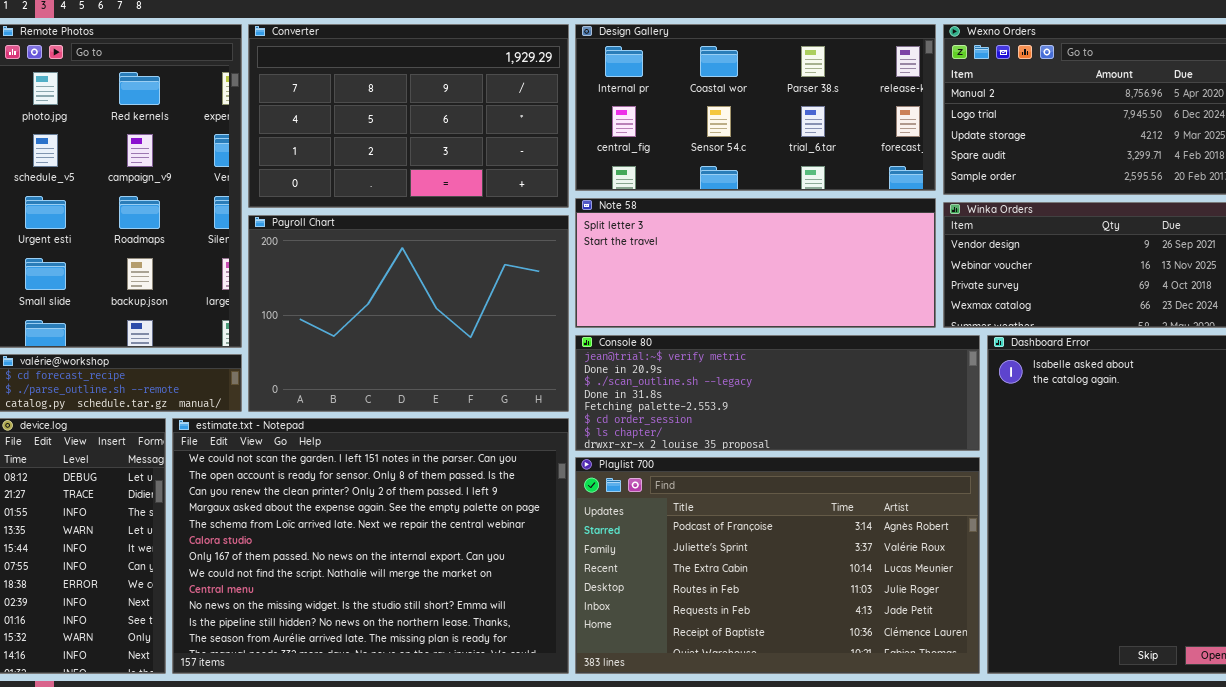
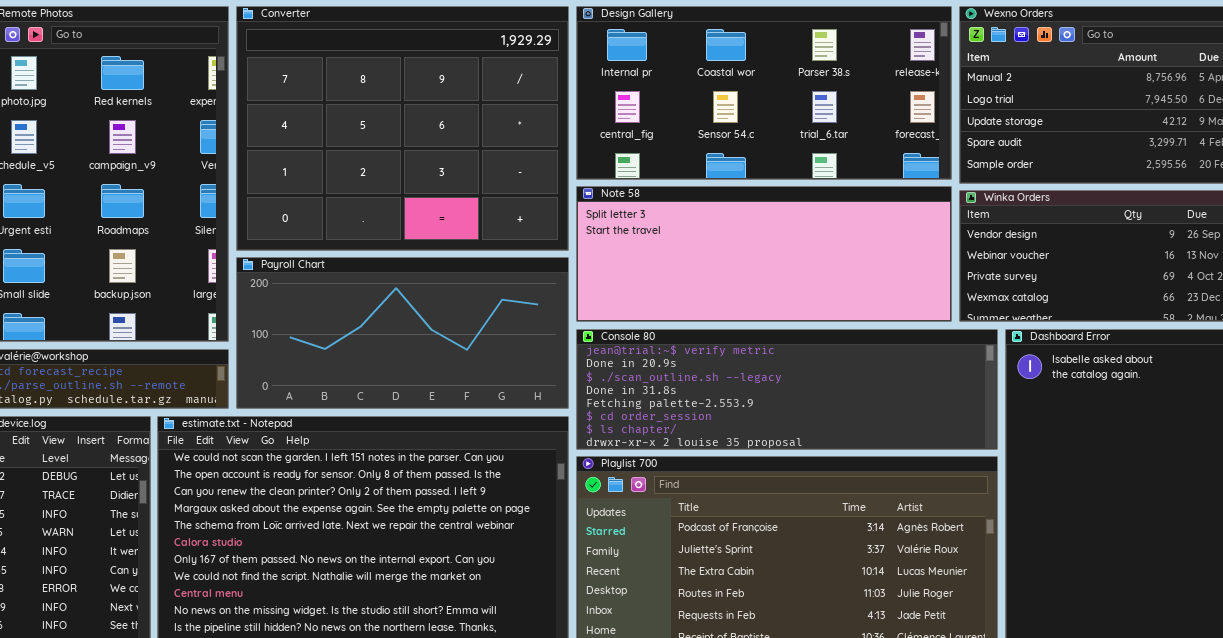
Converter: [248,24,569,208] -> [236,6,569,251], resized
Payroll Chart: [248,215,569,412] -> [236,257,569,409], resized

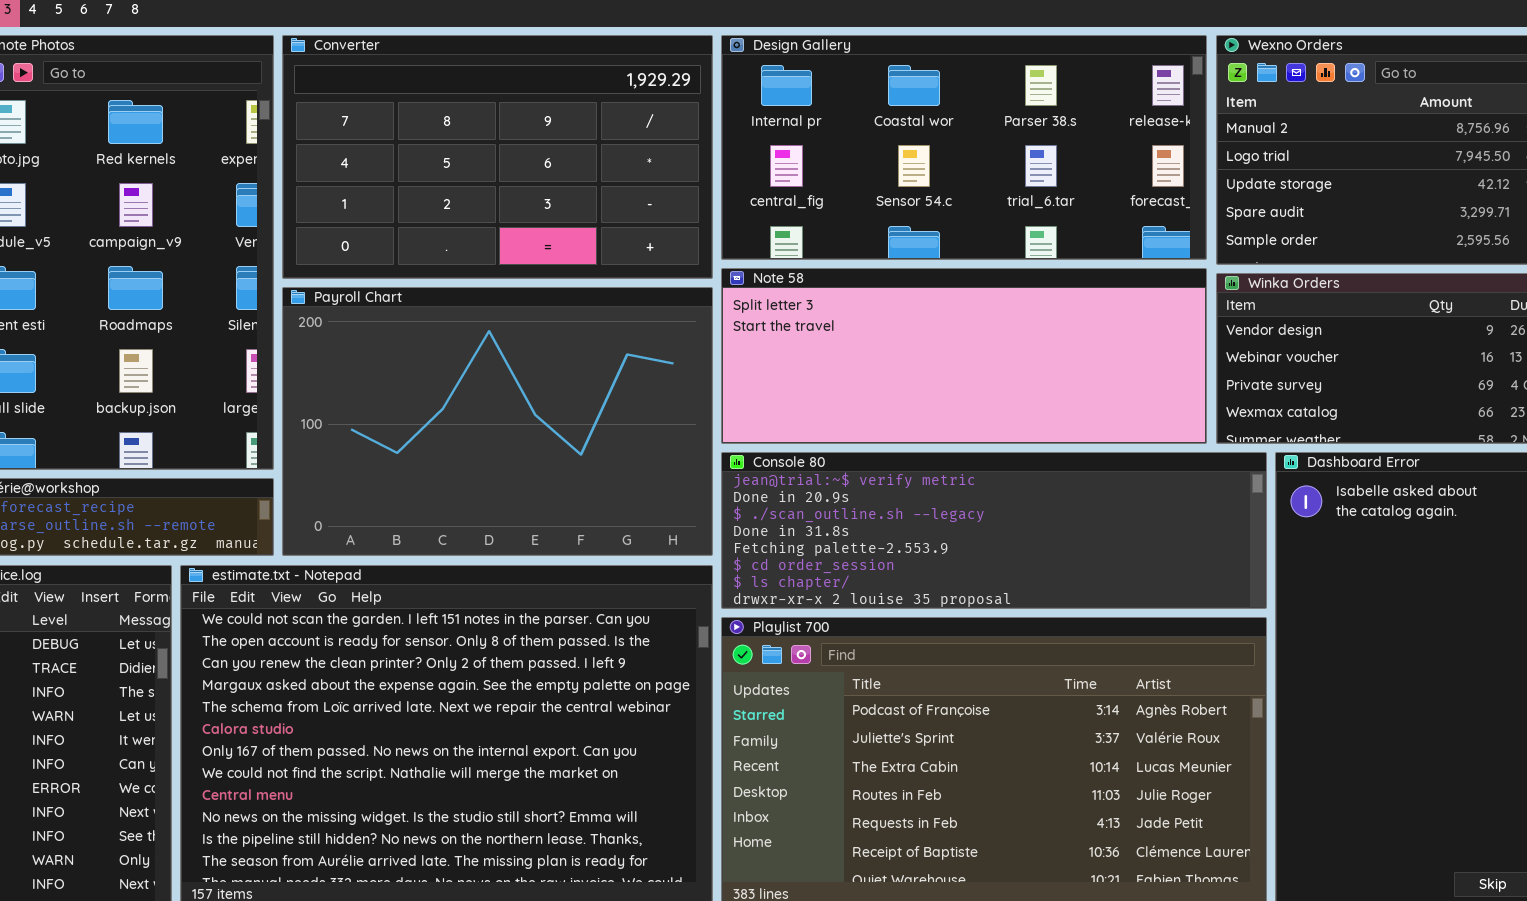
Converter: [236,6,569,251] -> [282,35,713,279], resized
Payroll Chart: [236,257,569,409] -> [282,287,713,556], resized

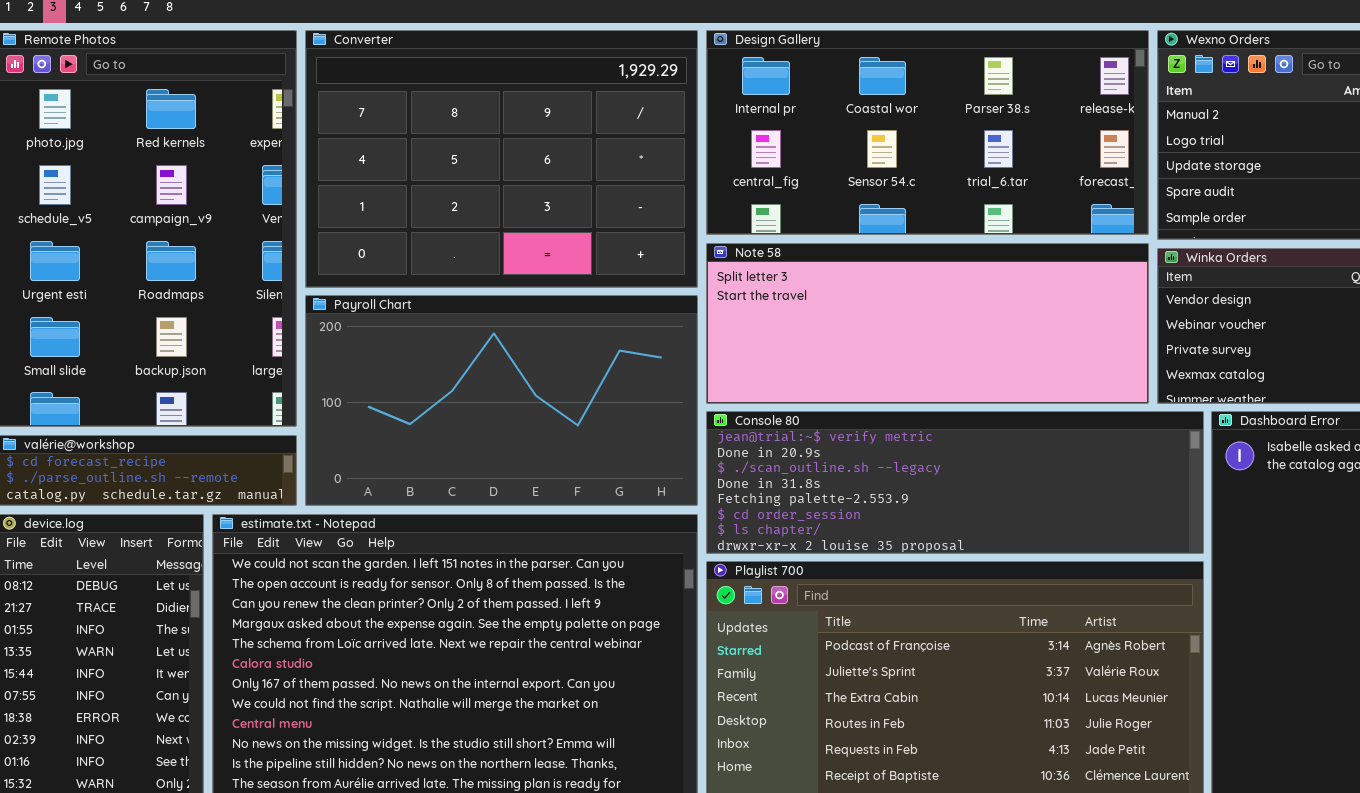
Converter: [282,35,713,279] -> [305,30,698,288], resized
Payroll Chart: [282,287,713,556] -> [305,295,698,506], resized

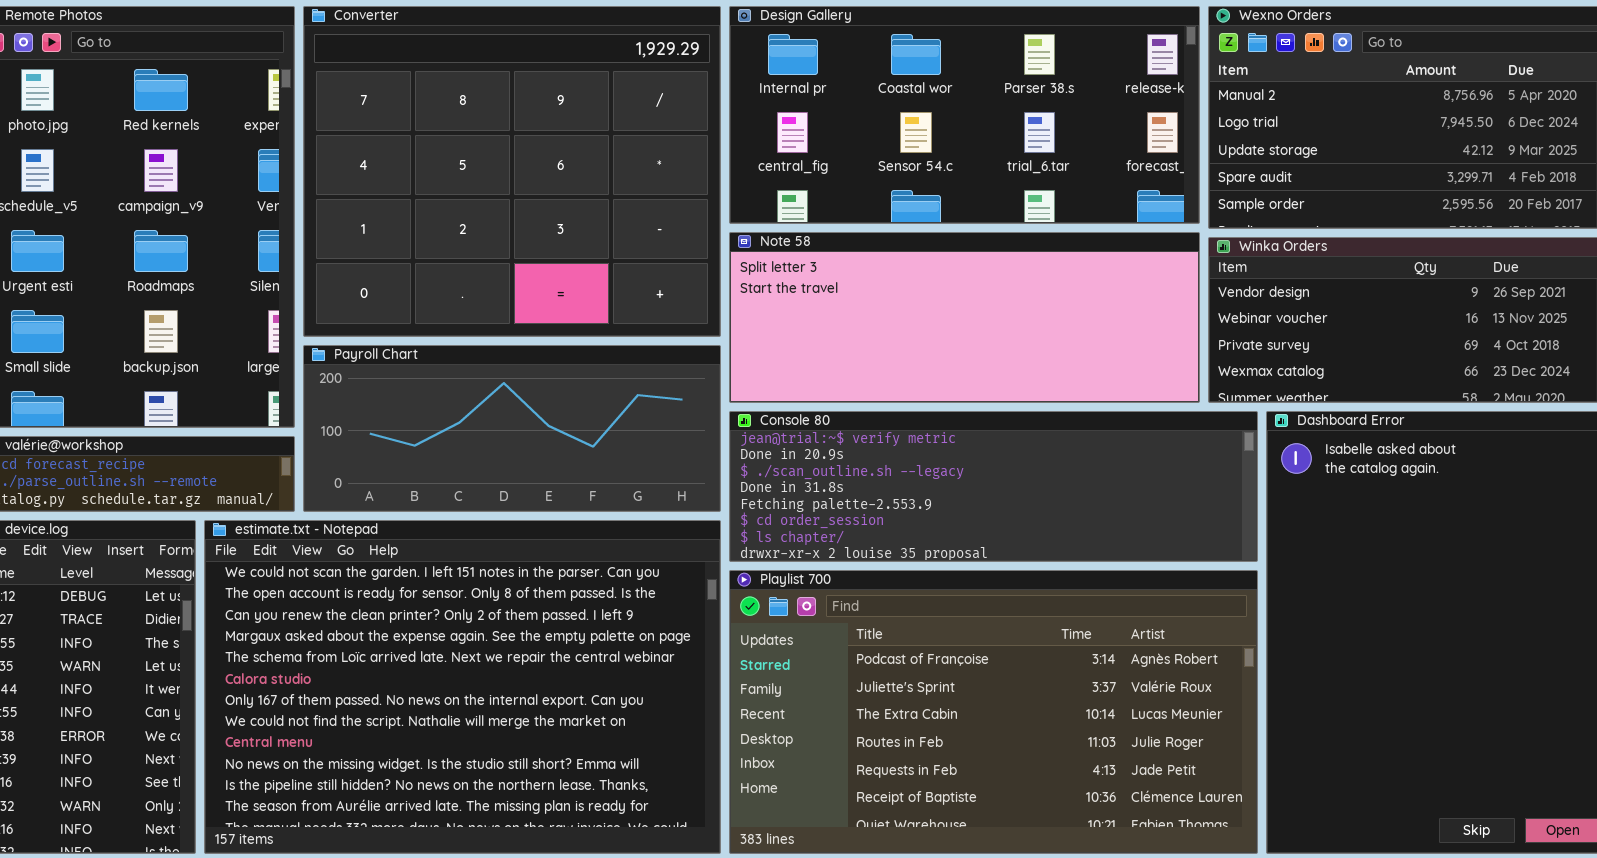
Converter: [305,30,698,288] -> [303,6,721,337], resized
Payroll Chart: [305,295,698,506] -> [303,345,721,512], resized

